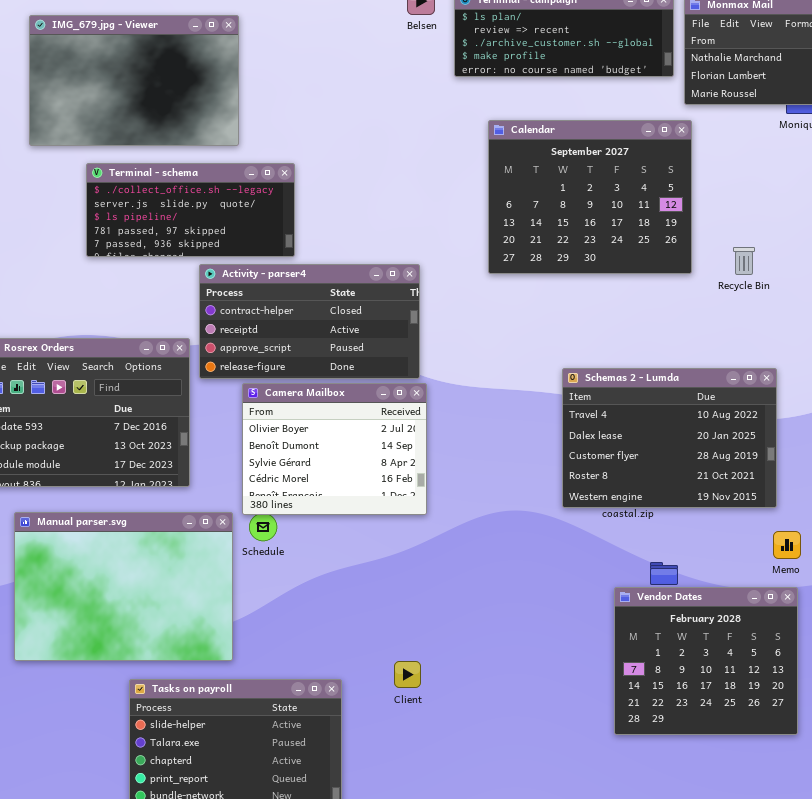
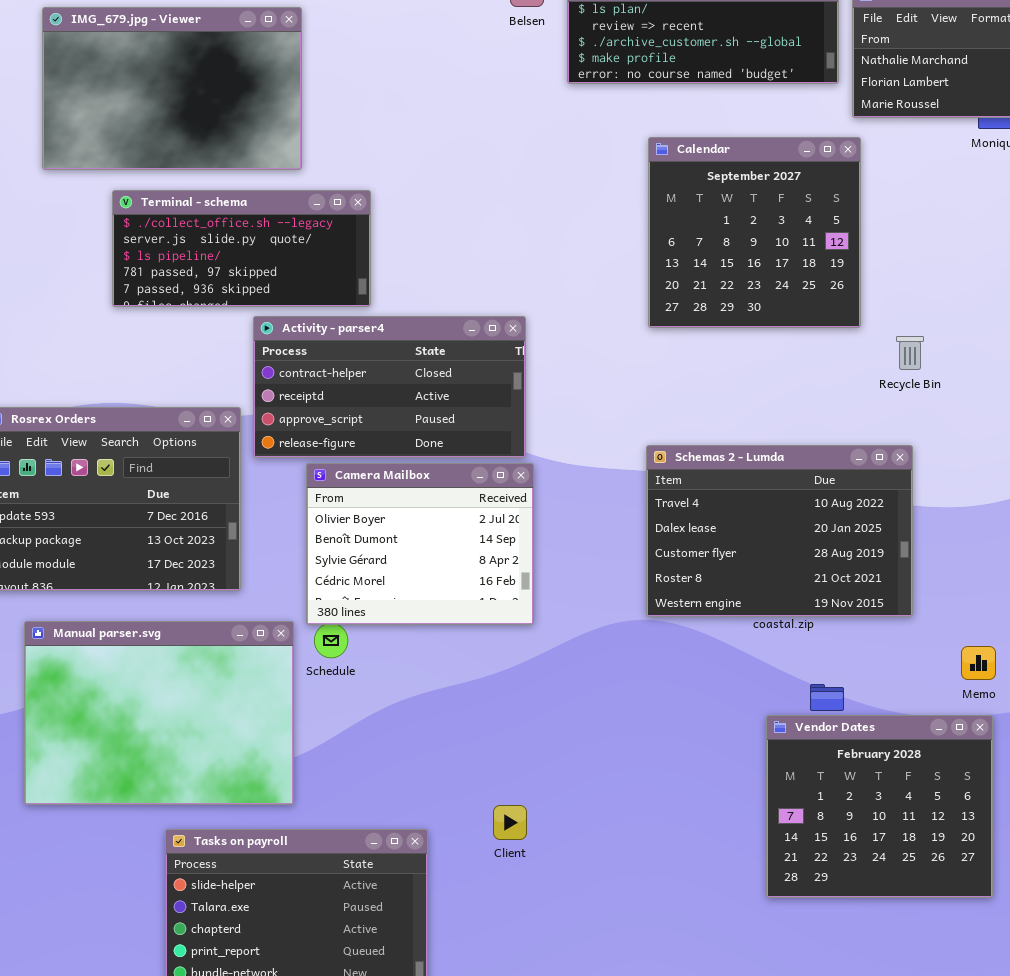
Calendar: [488,120,692,274] -> [648,137,861,328], resized
Recycle Bin: [733,247,755,275] -> [896,336,924,370], moved
Schemas 2 - Lumda: [562,368,777,508] -> [646,445,913,617], moved

